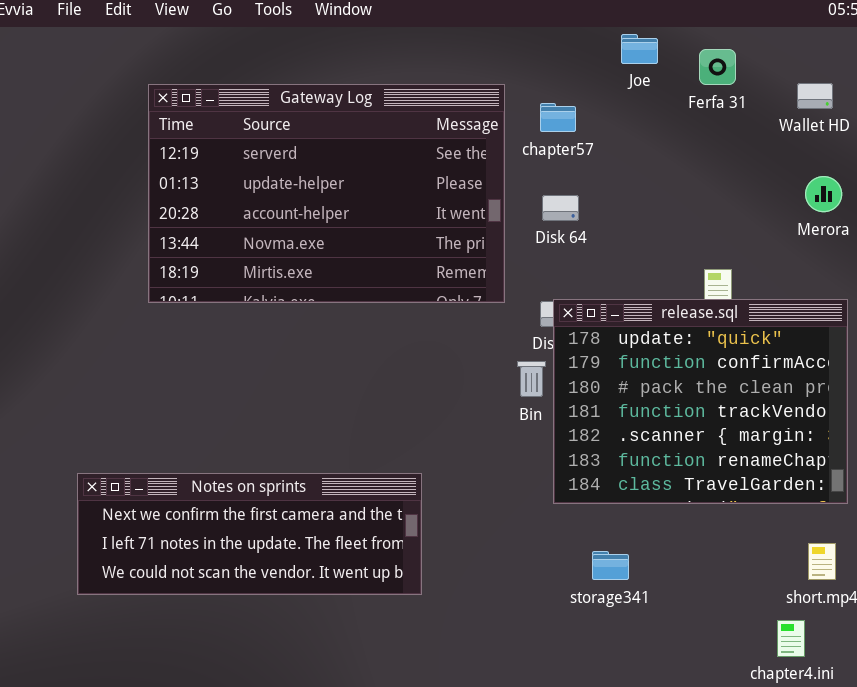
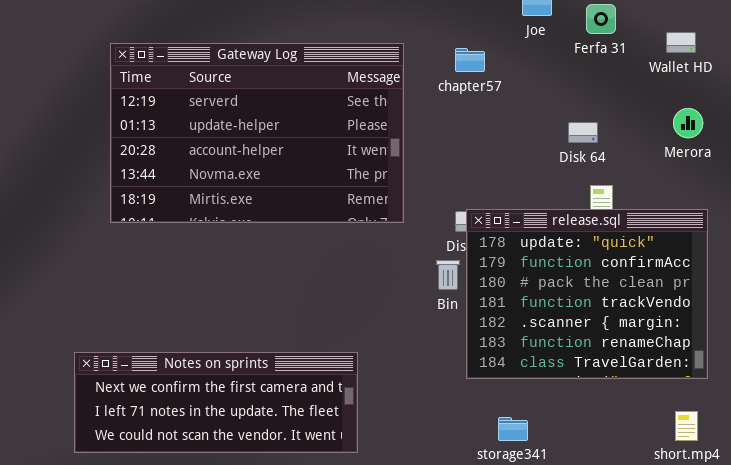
Gateway Log: [148,84,505,303] -> [110,43,404,223], moved
Disk 64: [542,195,579,221] -> [568,122,598,143], moved

